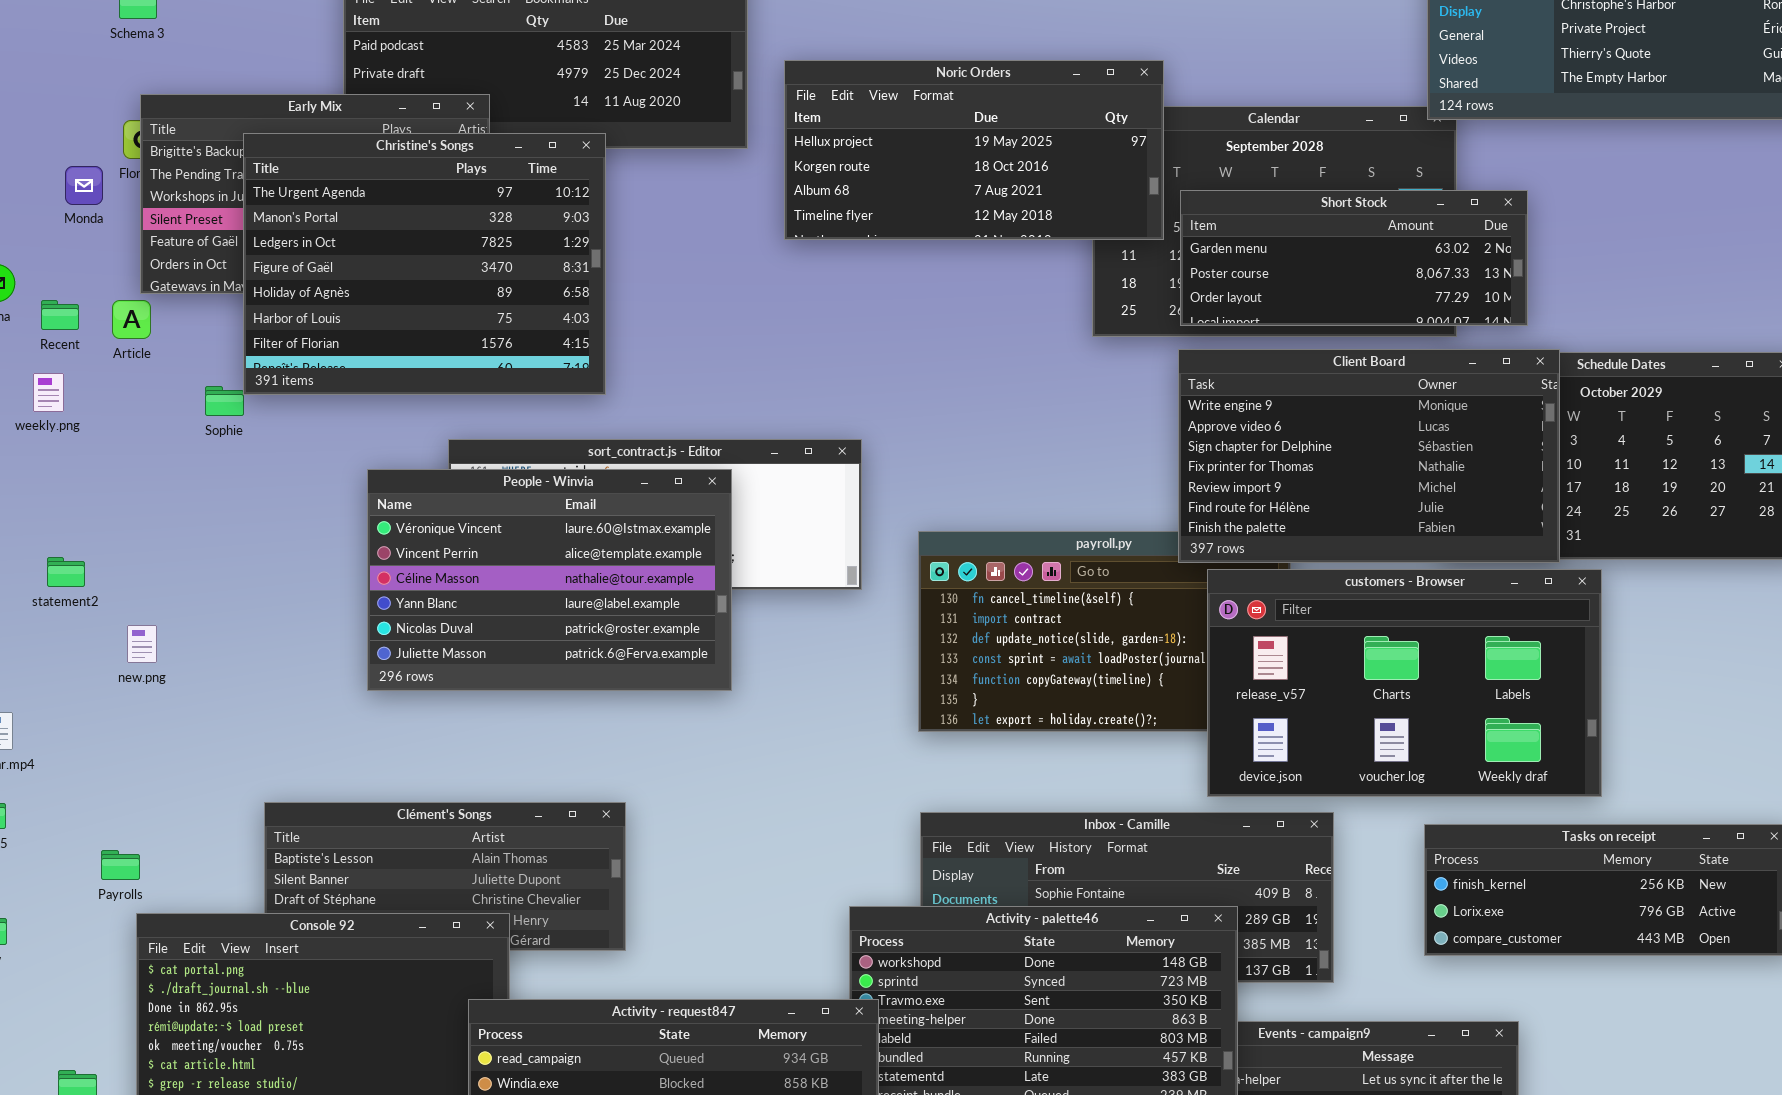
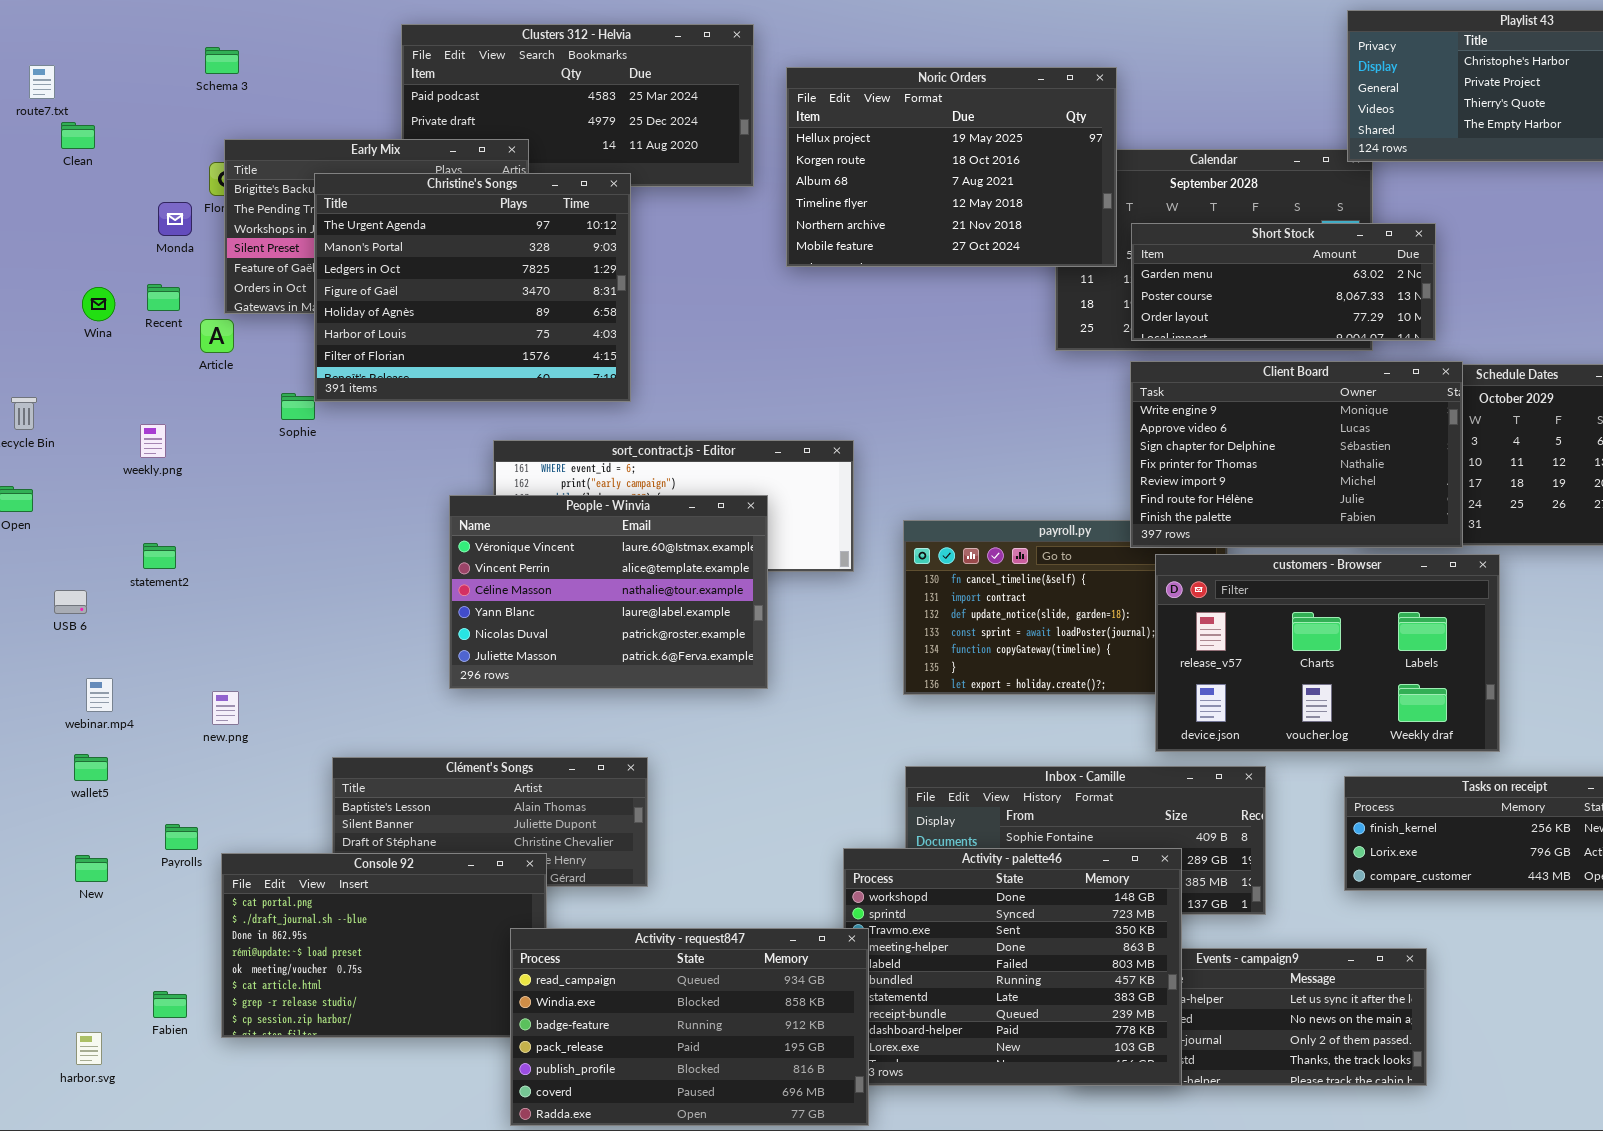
Noric Orders: [784,60,1164,240] -> [786,67,1117,267], resized
Recent: [41,300,79,330] -> [147,284,180,311], moved
weekly.png: [33,373,64,412] -> [140,424,166,458], moved
People - Winvia: [367,469,732,691] -> [449,495,768,689], moved
new.png: [127,625,157,663] -> [212,691,239,725], moved
Payrolls: [101,850,140,880] -> [165,824,198,850], moved

